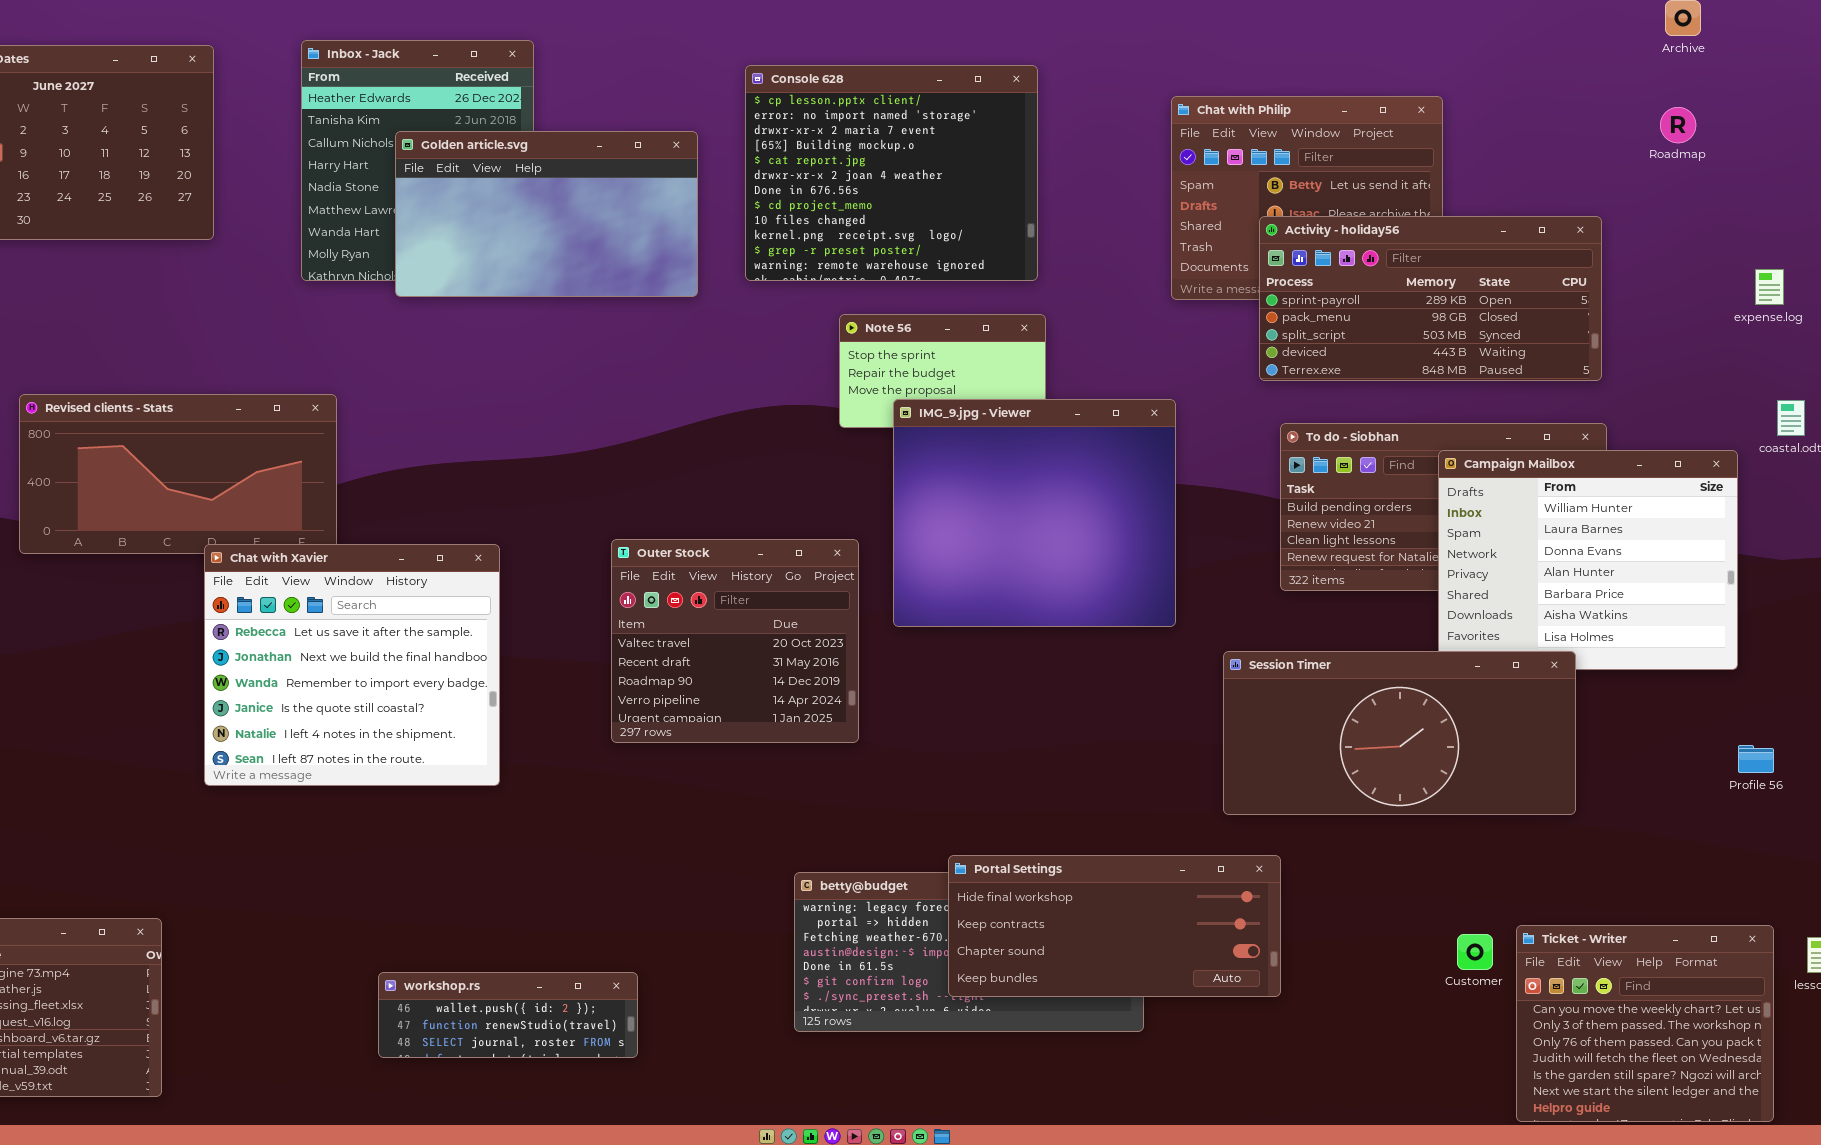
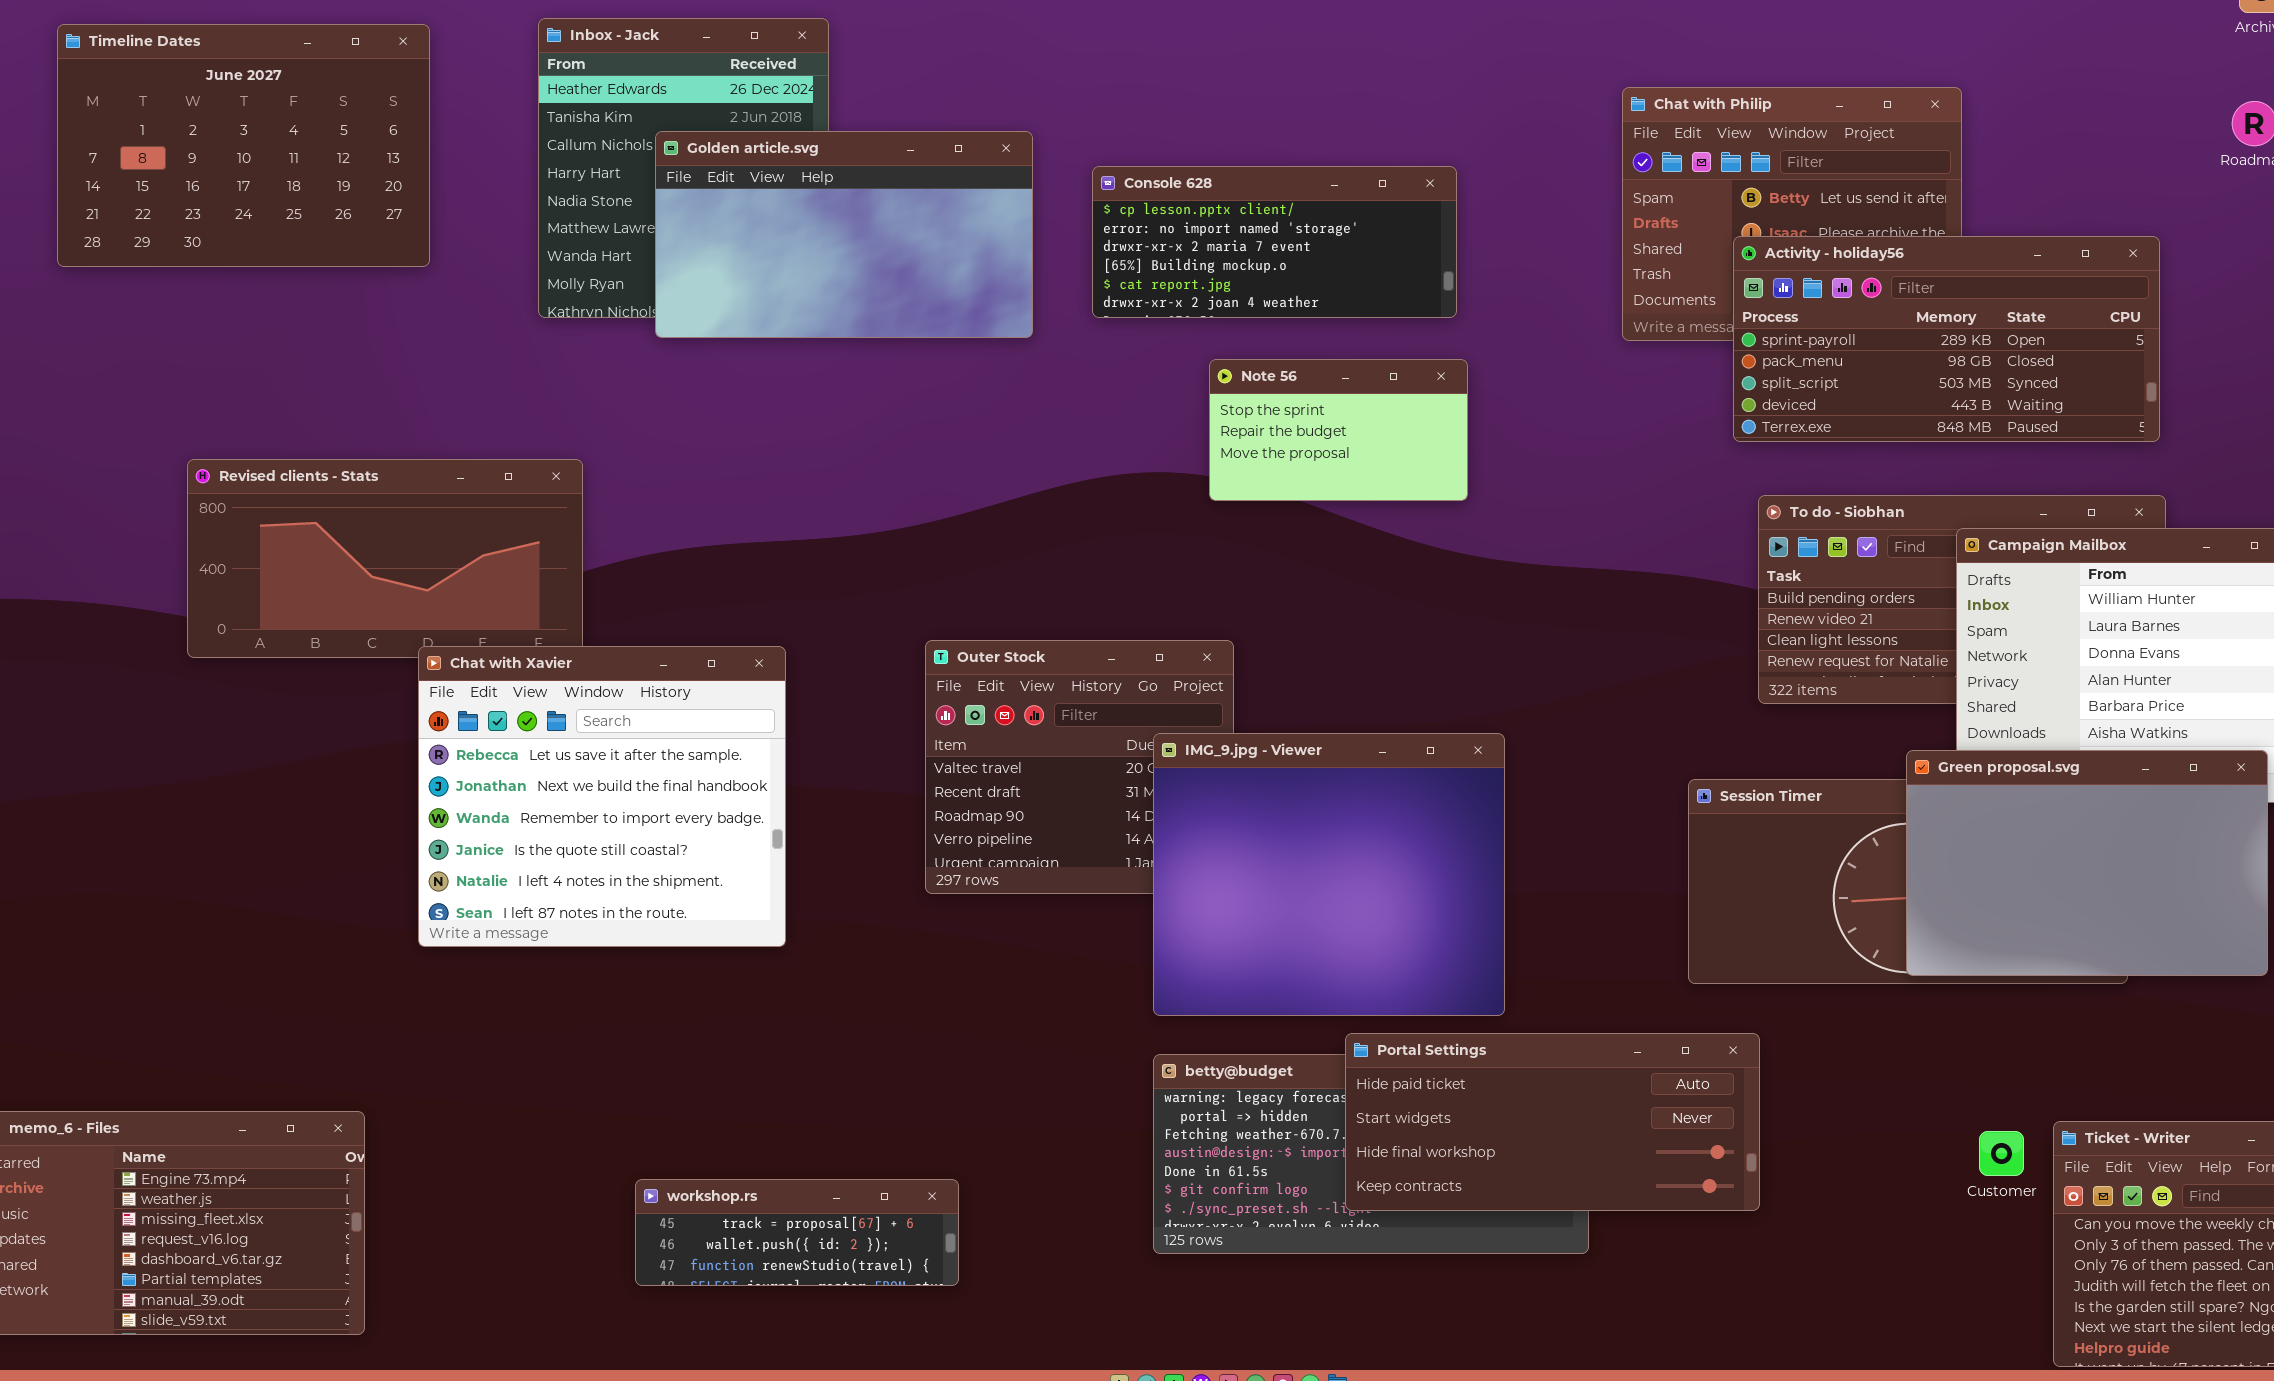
Console 628: [745,65,1038,281] -> [1092,166,1457,318], resized
IMG_9.jpg - Viewer: [893,399,1176,627] -> [1153,733,1505,1016], moved
Green proposal.svg: none -> [1906,750,2268,976], opened
Portal Settings: [948,855,1281,997] -> [1345,1033,1760,1211], scrolled up 2 rows
workshop.rs: [378,972,638,1058] -> [635,1179,959,1286], scrolled up 1 row

